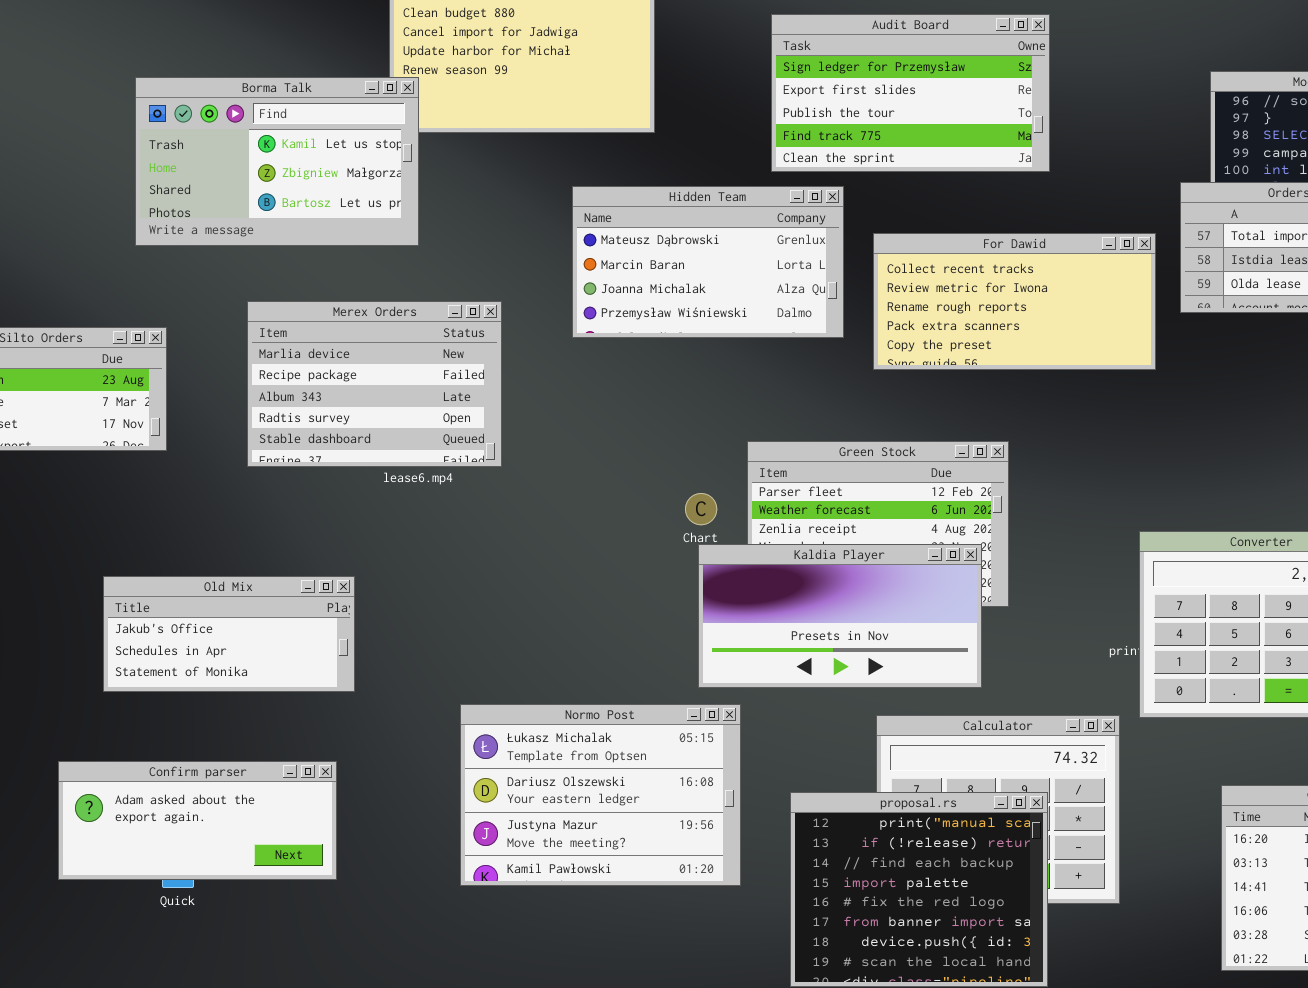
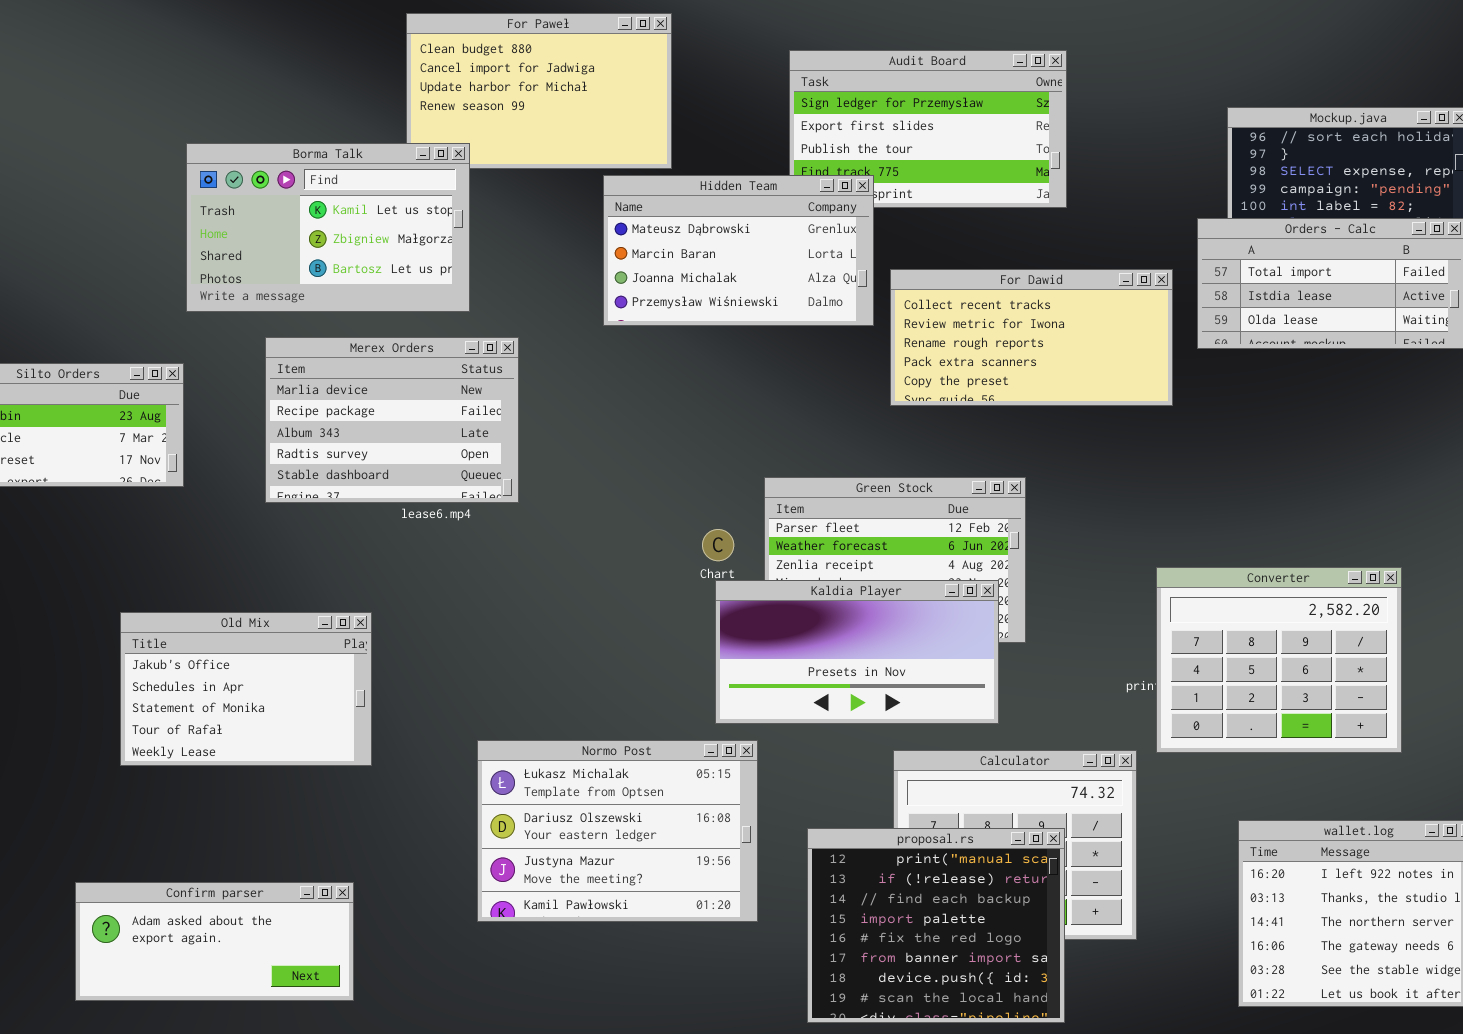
Borma Talk: [135,77,419,246] -> [186,143,470,312], moved
Hidden Team: [572,186,844,338] -> [603,175,874,326], moved
Old Mix: [103,576,355,692] -> [120,612,372,766], resized
Confirm parser: [58,761,337,880] -> [75,882,354,1001], moved

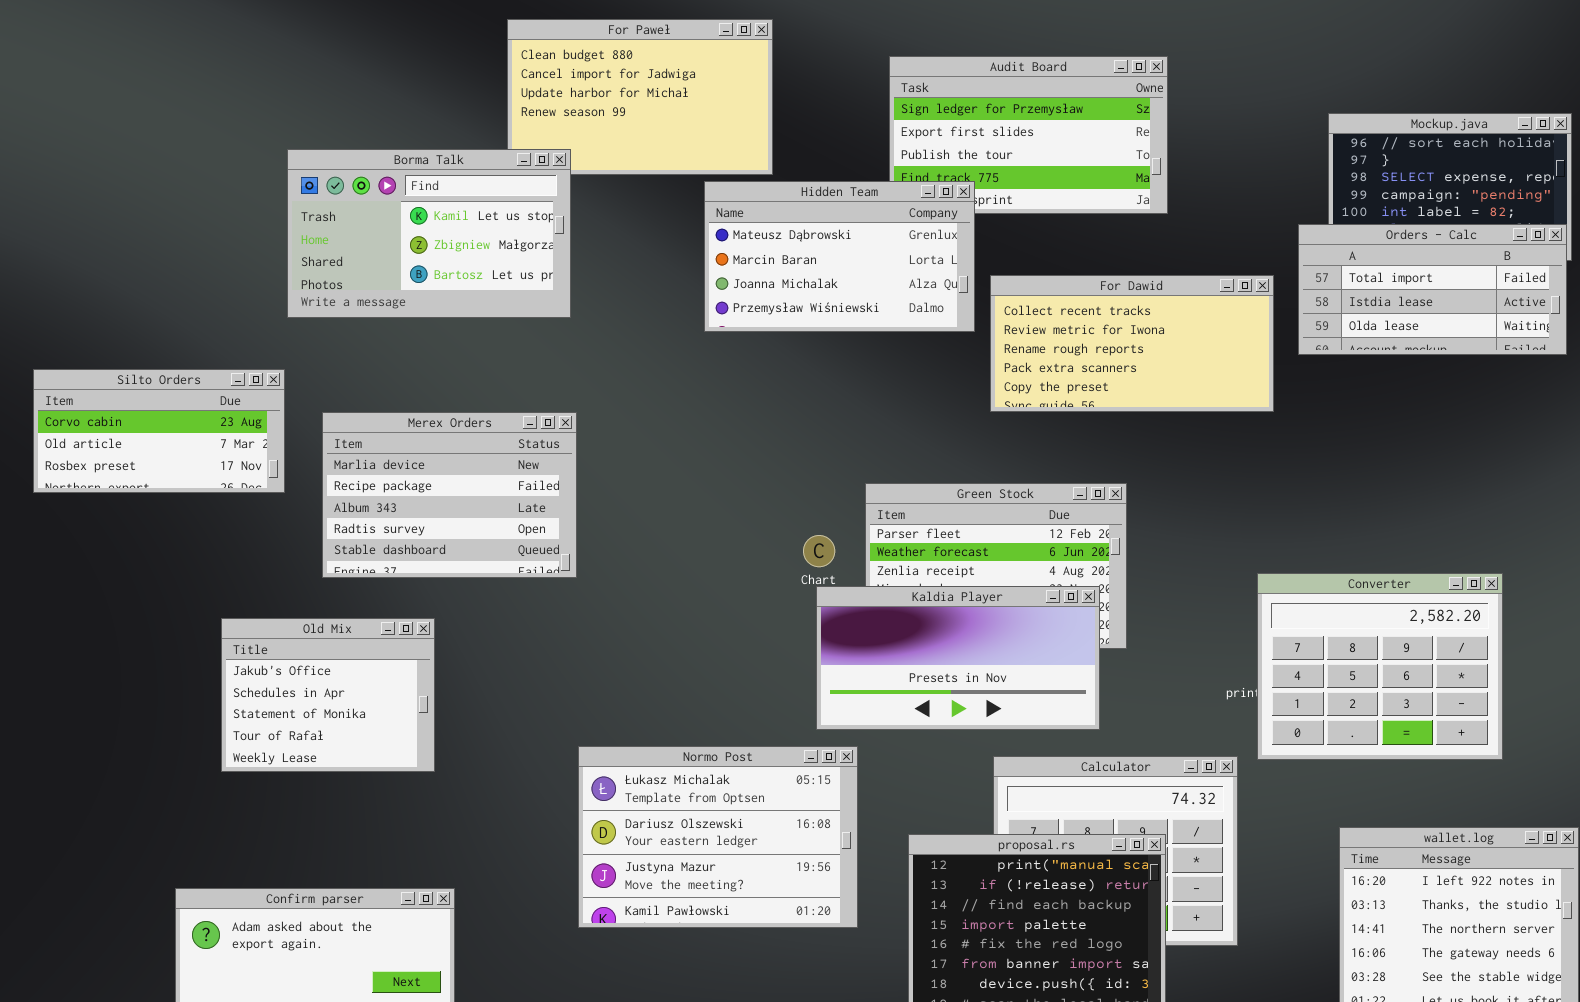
Merex Orders: [265,337,519,503] -> [322,412,577,578], moved
Old Mix: [120,612,372,766] -> [221,618,435,772], resized

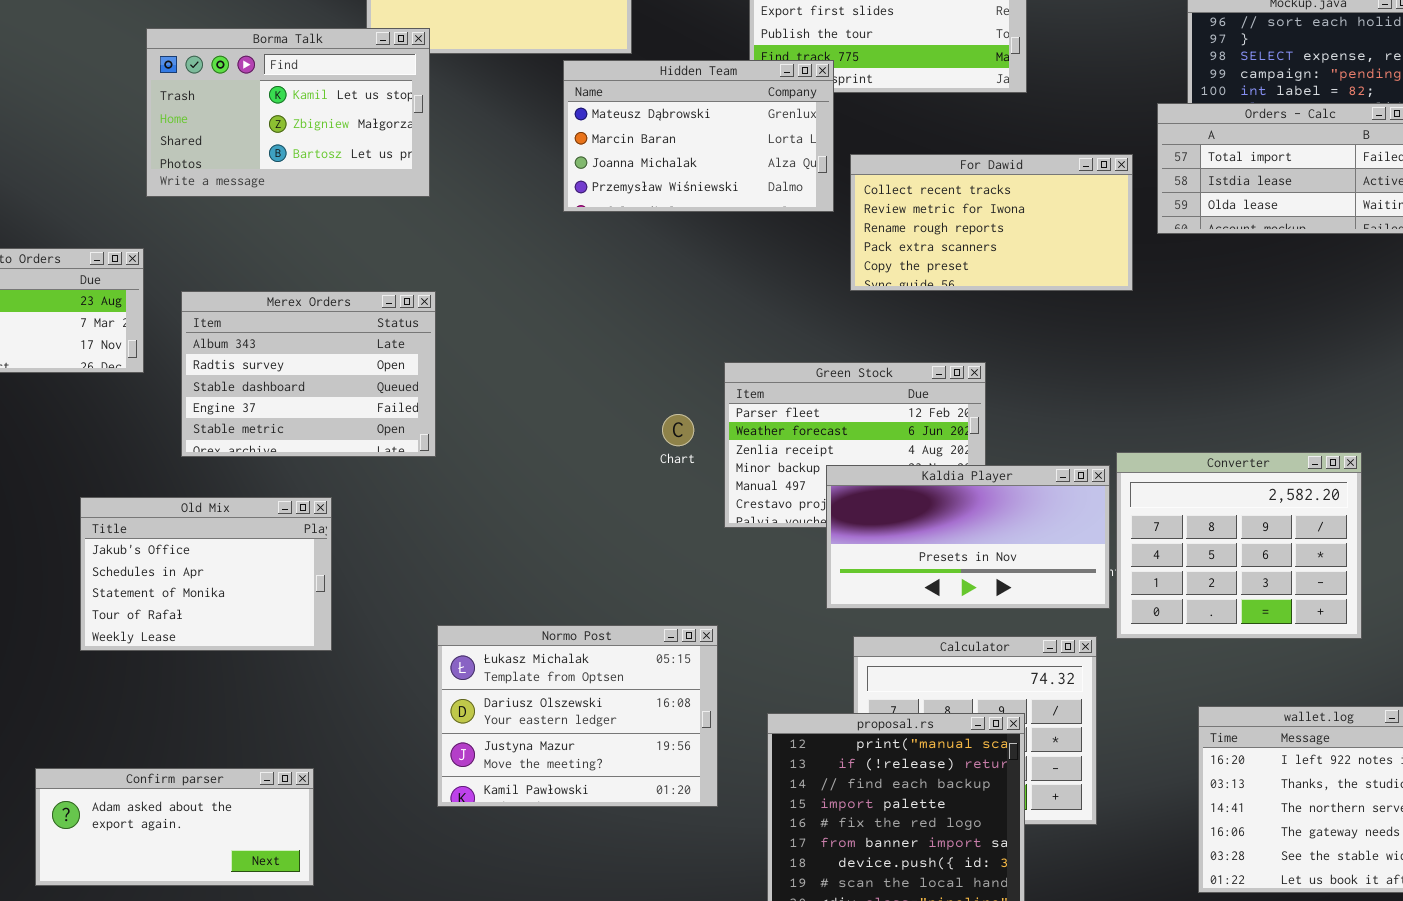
Merex Orders: [322,412,577,578] -> [181,291,436,457], scrolled down 2 rows
Kaldia Player: [816,586,1100,730] -> [826,465,1110,609], moved
Old Mix: [221,618,435,772] -> [80,497,332,651], resized

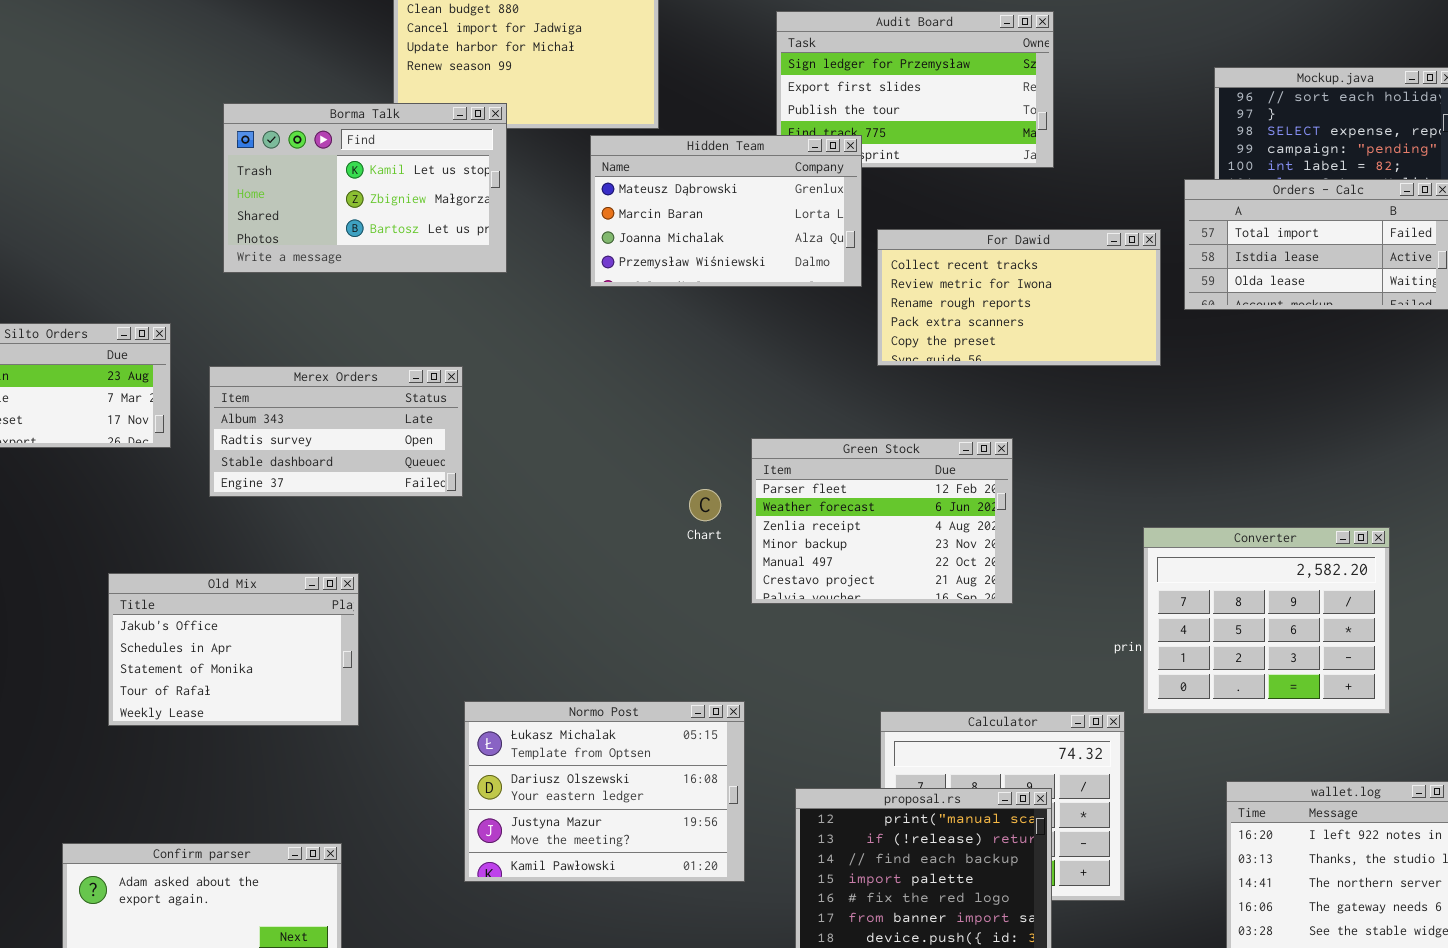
Borma Talk: [146,28,430,197] -> [223,103,507,273], moved
Merex Orders: [181,291,436,457] -> [209,366,463,497], resized
Kaldia Player: [826,465,1110,609] -> none, closed

